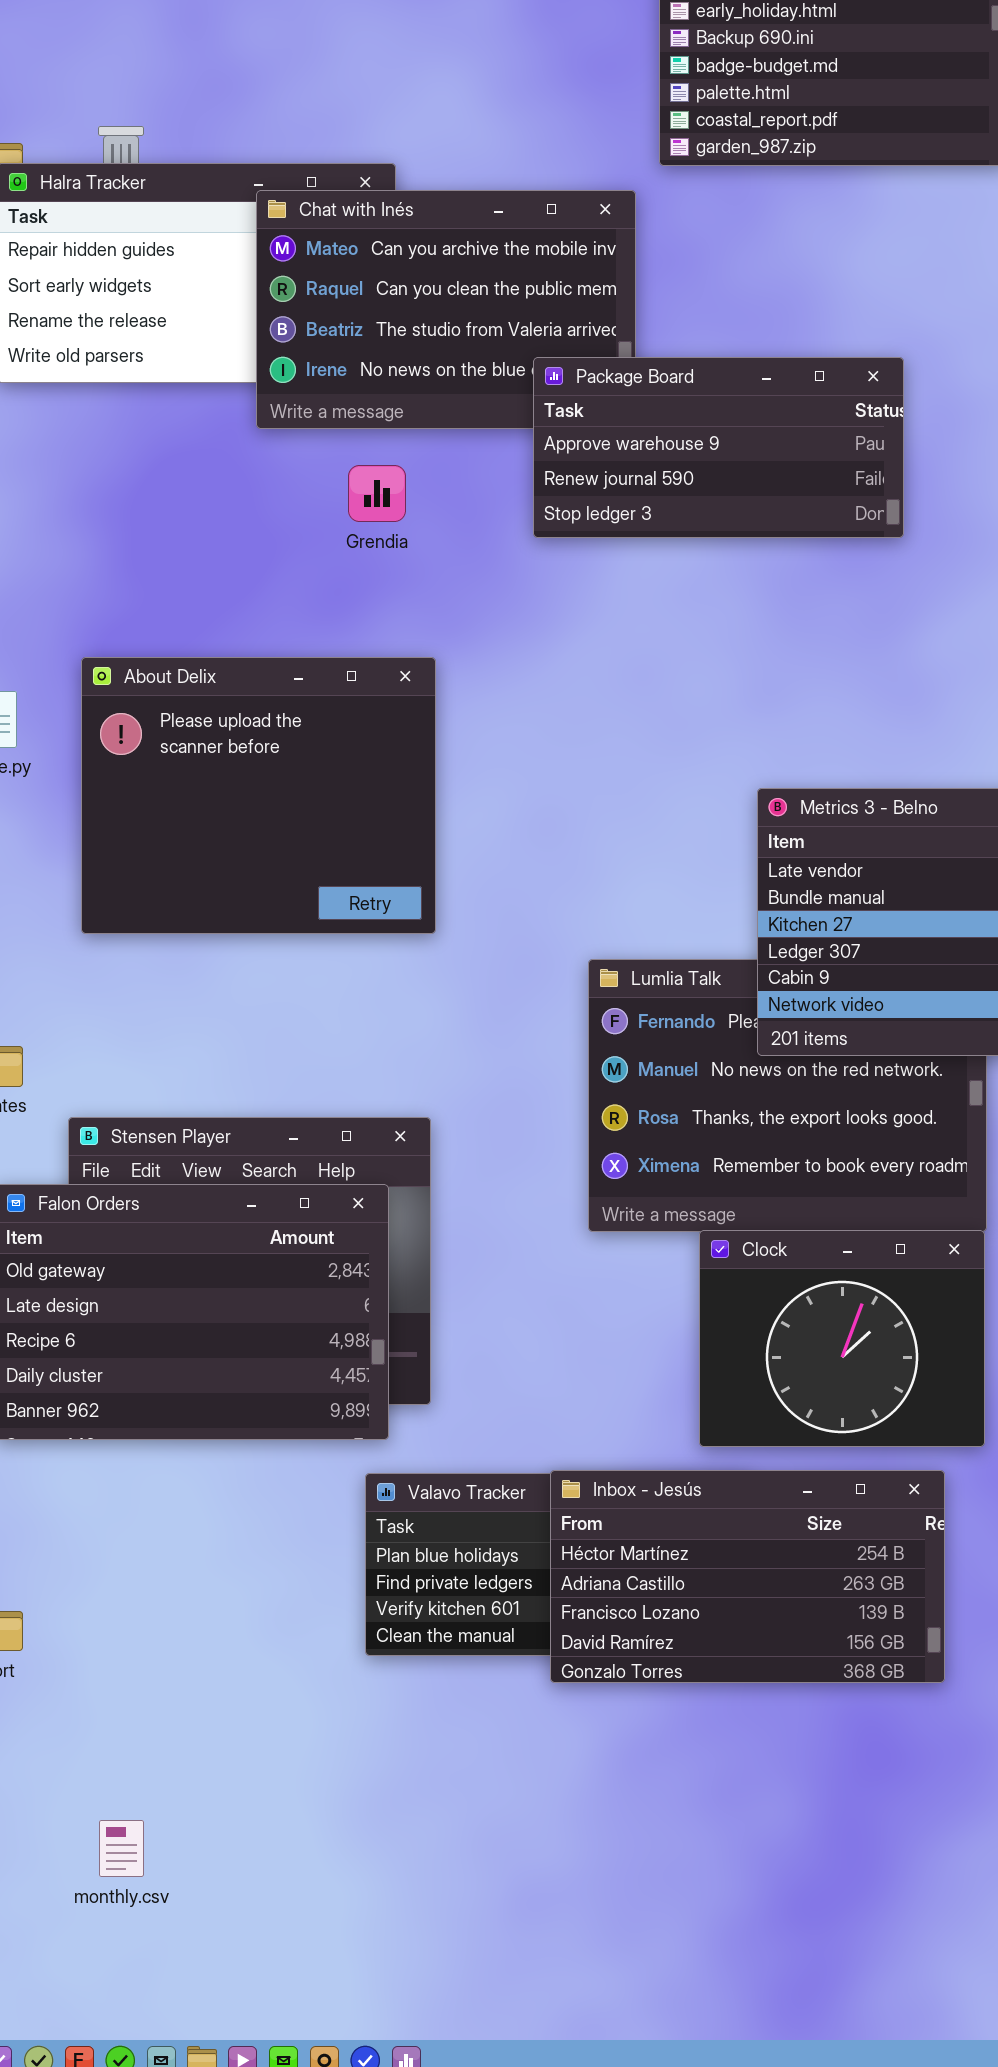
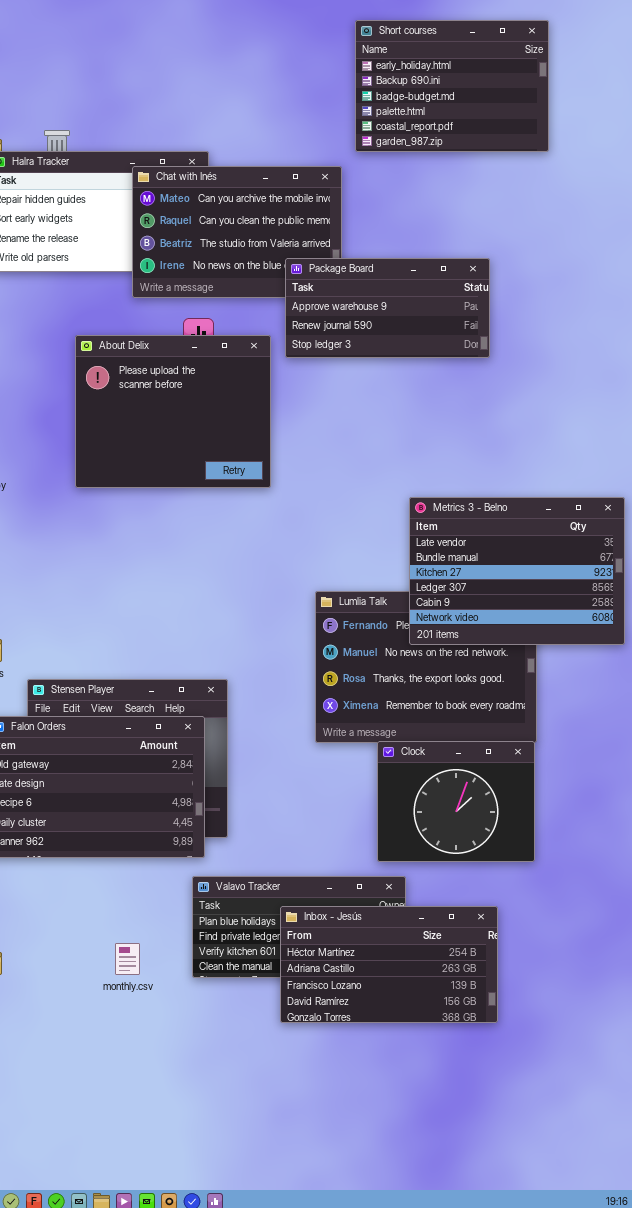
About Delix: [81,657,436,934] -> [75,335,271,488], moved
Inbox - Jesús: [550,1470,945,1683] -> [280,906,498,1023], moved
monthly.csv: [99,1820,144,1877] -> [115,943,140,975], moved

